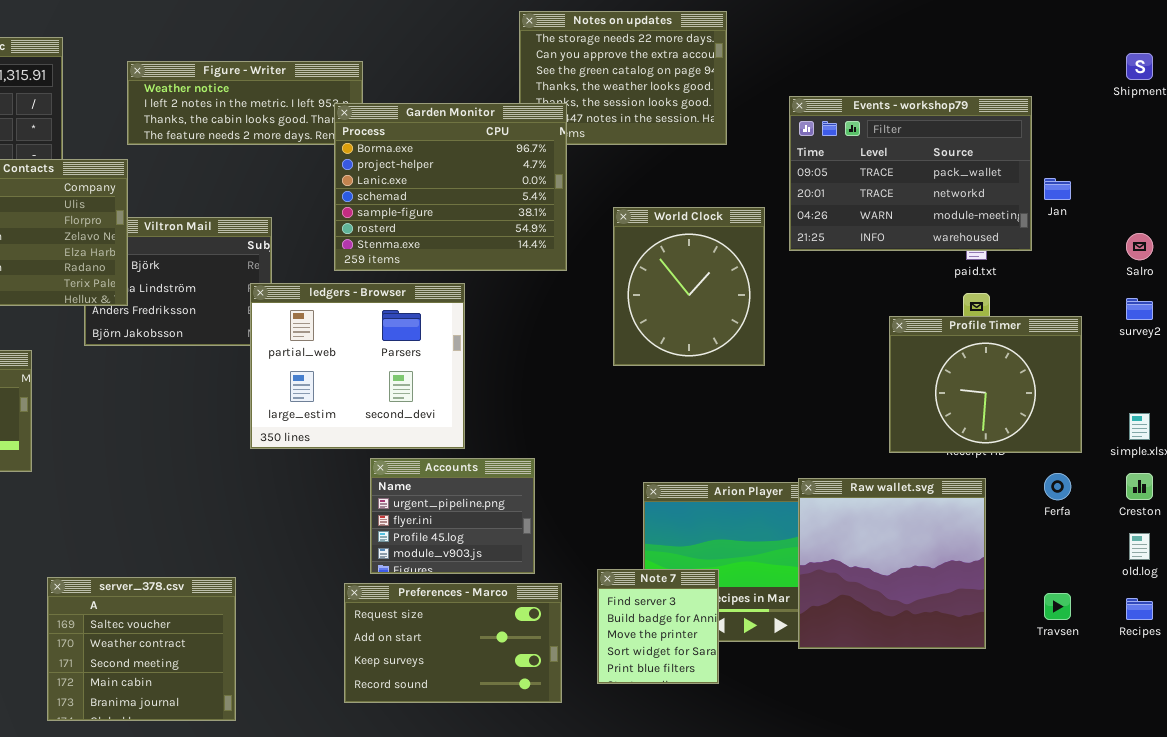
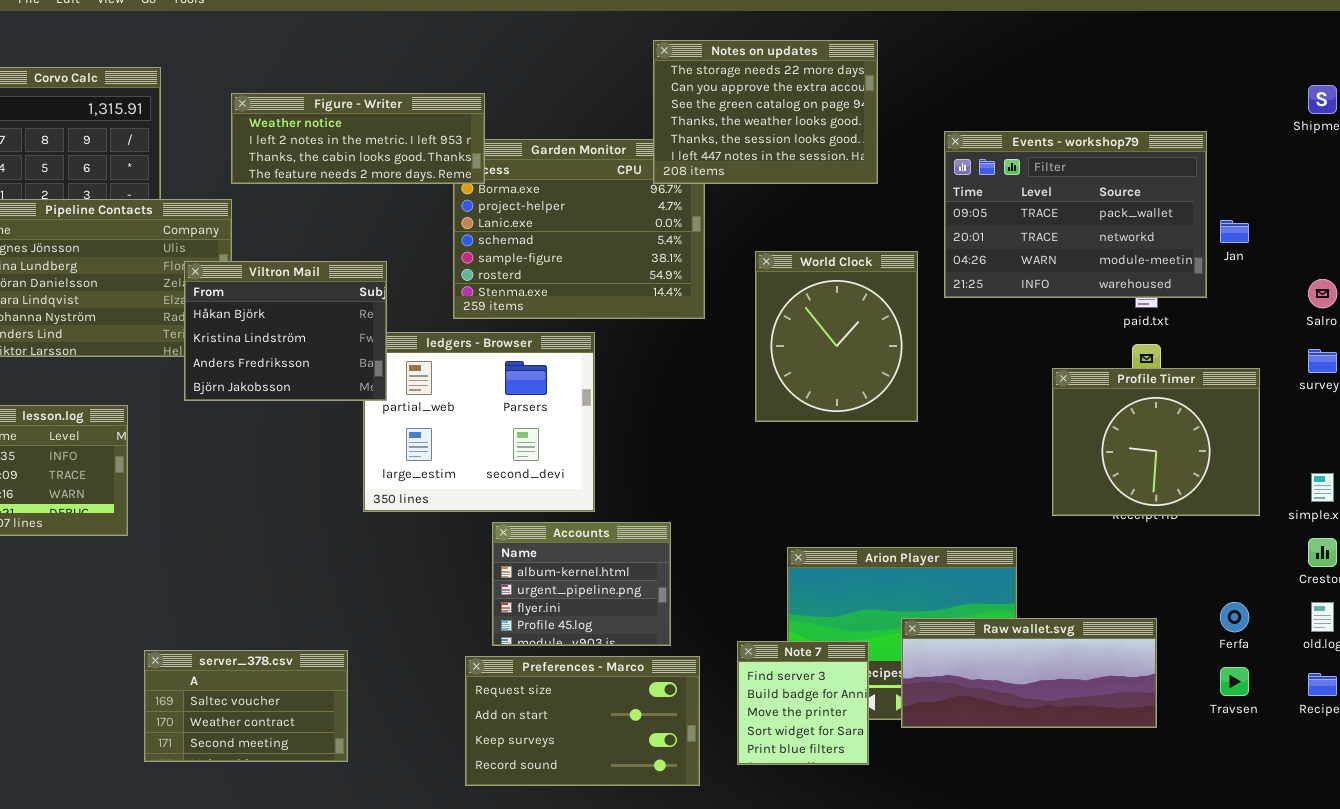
Notes on updates: [519,11,727,145] -> [653,40,878,184], raised
Figure - Writer: [127,61,363,145] -> [231,93,485,184], raised
Viltron Mail: [84,217,272,346] -> [184,261,387,401], raised
Accounts: [370,458,535,574] -> [492,522,671,646], scrolled up 1 row
Ferfa: [1044,473,1071,500] -> [1220,602,1249,632], moved
Raw wallet.svg: [798,478,986,649] -> [901,618,1157,728], resized
server_378.csv: [47,577,236,721] -> [144,650,348,762], resized

